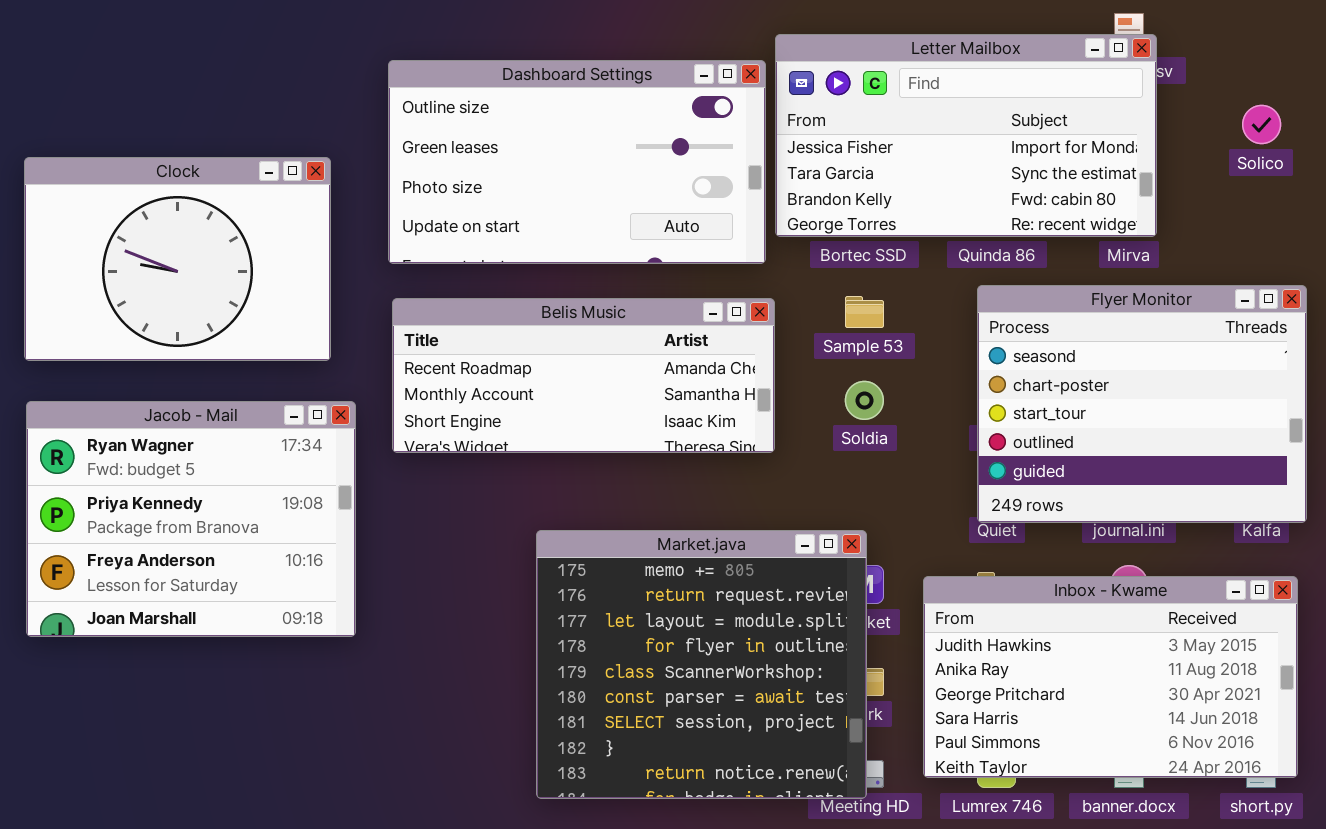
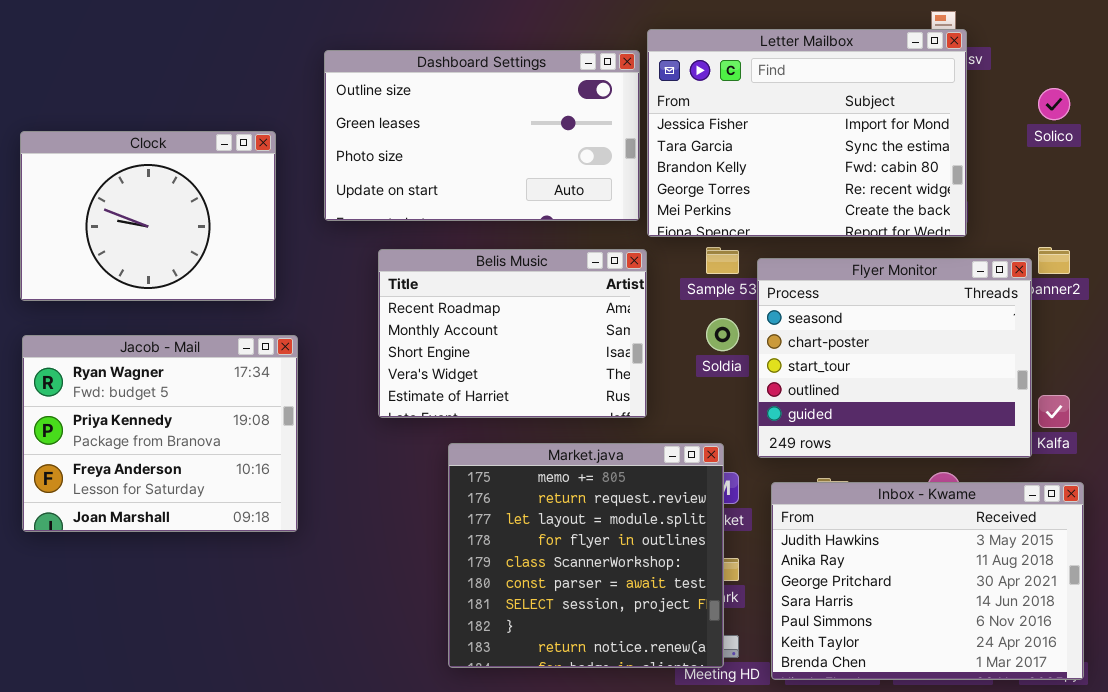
Letter Mailbox: [775,34,1157,237] -> [647,29,967,237], resized
Flyer Monitor: [977,285,1307,523] -> [757,258,1032,458], moved
Belis Music: [392,298,775,453] -> [378,249,647,418], resized
Inbox - Kwame: [923,576,1298,778] -> [771,482,1084,680], resized

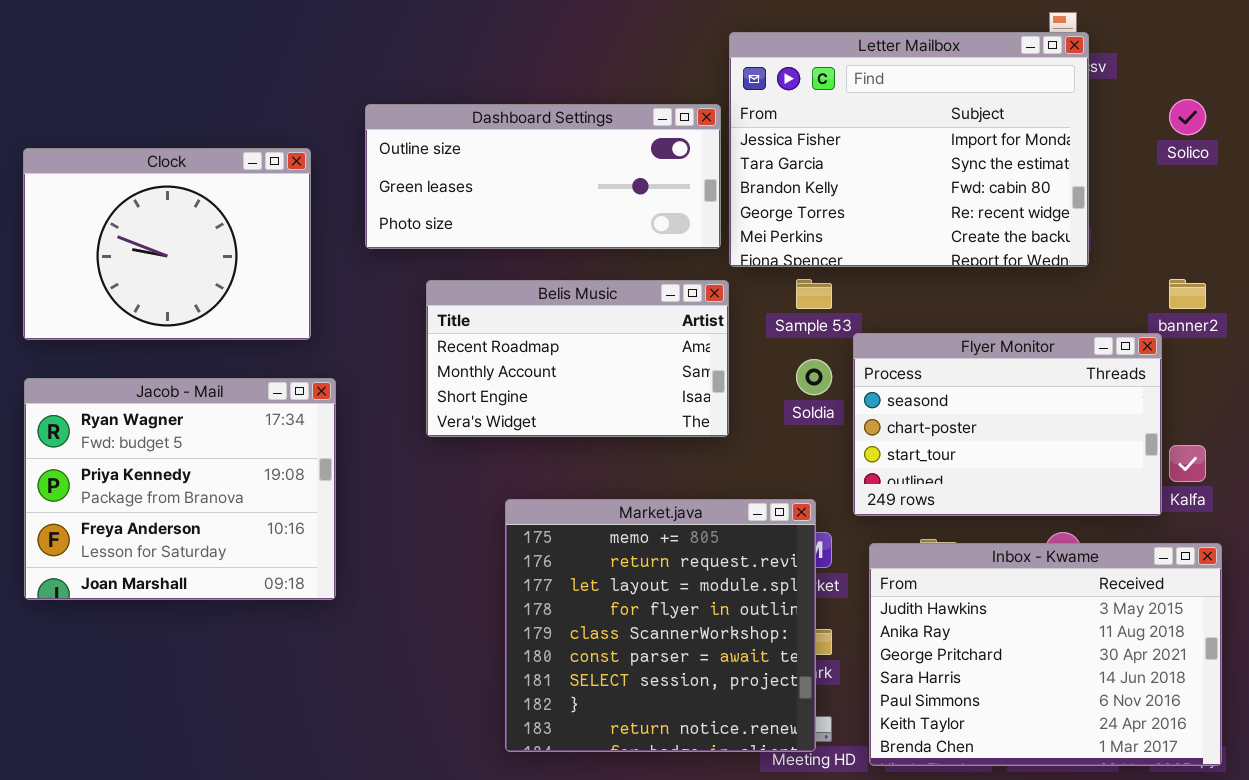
Dashboard Settings: [324,50,640,221] -> [365,104,721,249], resized
Belis Music: [378,249,647,418] -> [426,280,729,437], resized
Flyer Monitor: [757,258,1032,458] -> [853,333,1162,516], resized

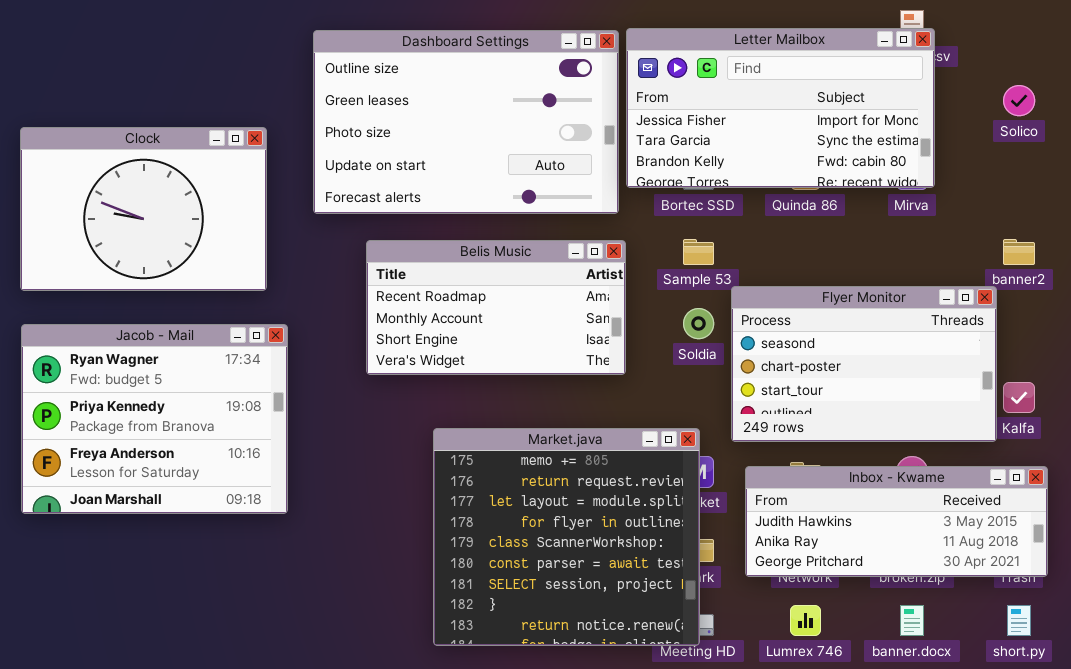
Letter Mailbox: [729,32,1089,267] -> [626,28,935,188], resized
Dashboard Settings: [365,104,721,249] -> [313,30,619,214], resized
Inbox - Kwame: [869,543,1222,766] -> [745,466,1048,577], resized

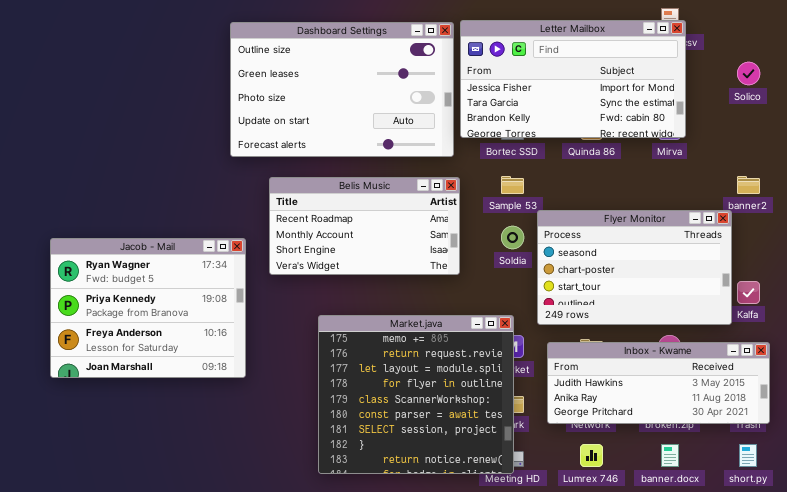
Clock: [20,127,267,291] -> none, closed
Jacob - Mail: [21,324,288,514] -> [50,238,246,378], moved

